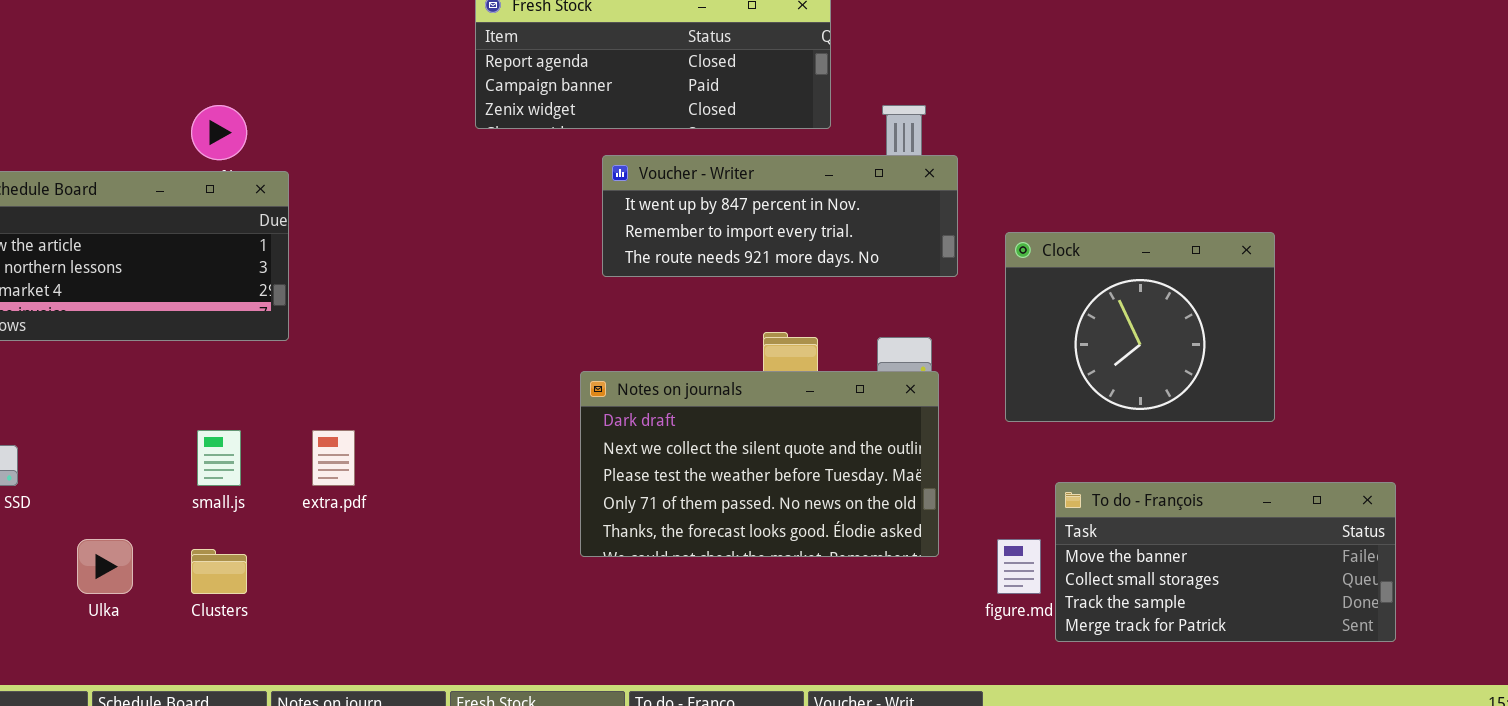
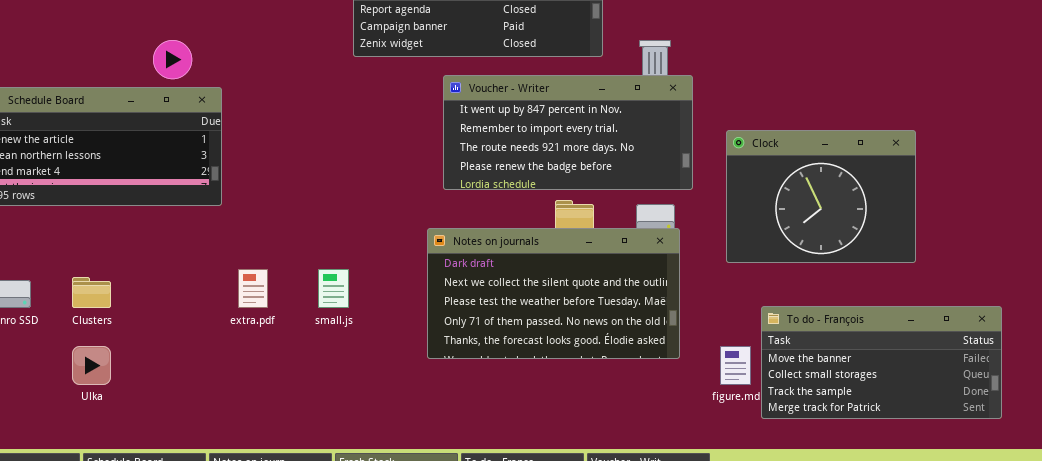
Voucher - Writer: [602,155,958,277] -> [443,75,693,190], resized
small.js: [197,430,241,486] -> [318,269,349,308], moved
Clusters: [191,549,247,594] -> [72,277,111,308], moved

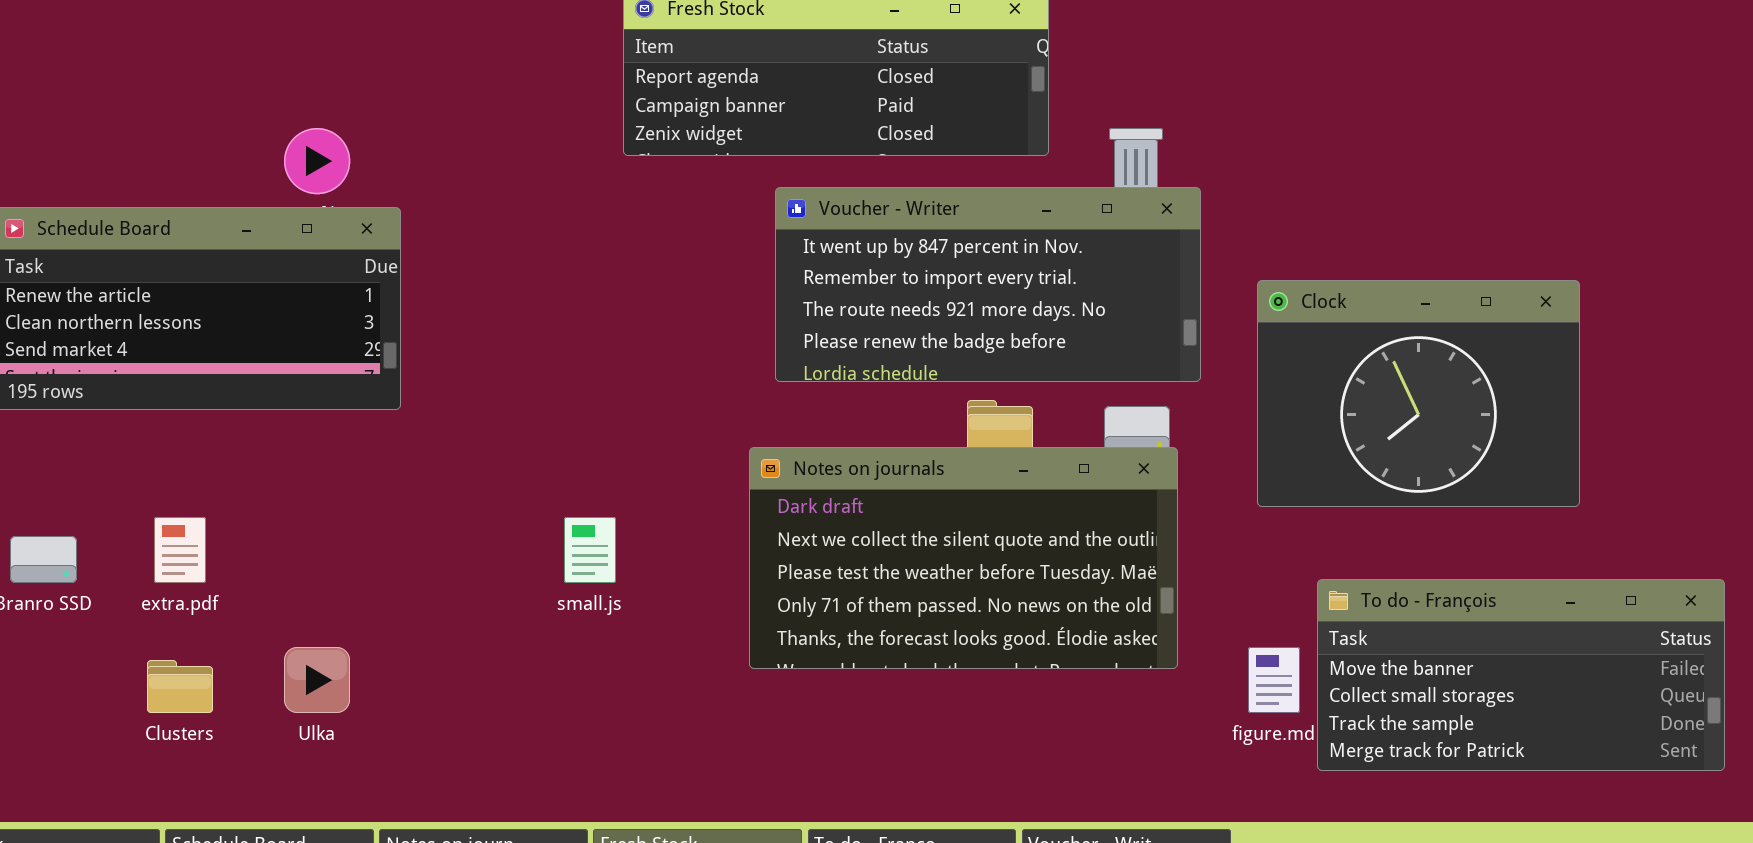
extra.pdf: [238,269,268,308] -> [154,517,206,583], moved
Clusters: [72,277,111,308] -> [147,660,213,713], moved
Ulka: [72,346,111,385] -> [284,647,350,713], moved

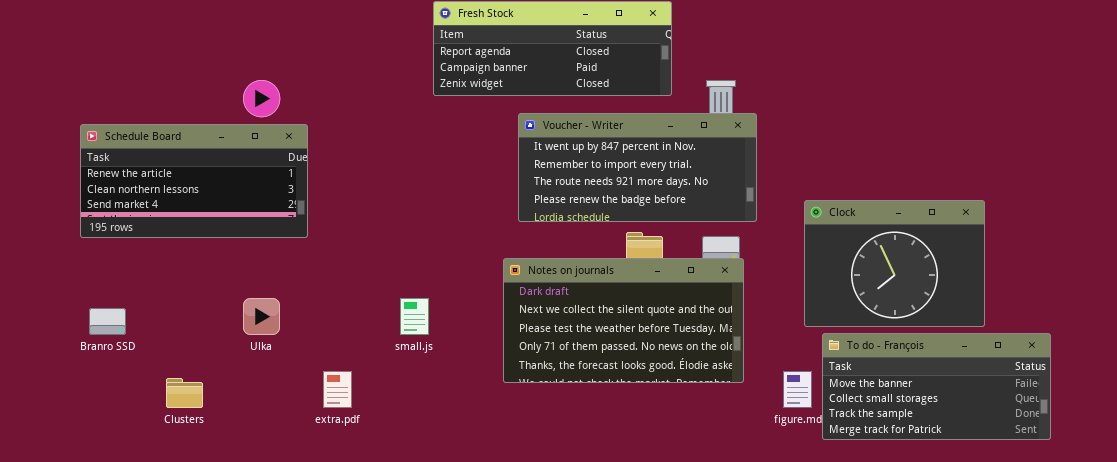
Clock: [1257,280,1580,507] -> [804,200,985,327], moved
extra.pdf: [154,517,206,583] -> [323,371,352,408], moved
Ulka: [284,647,350,713] -> [243,298,280,335], moved

